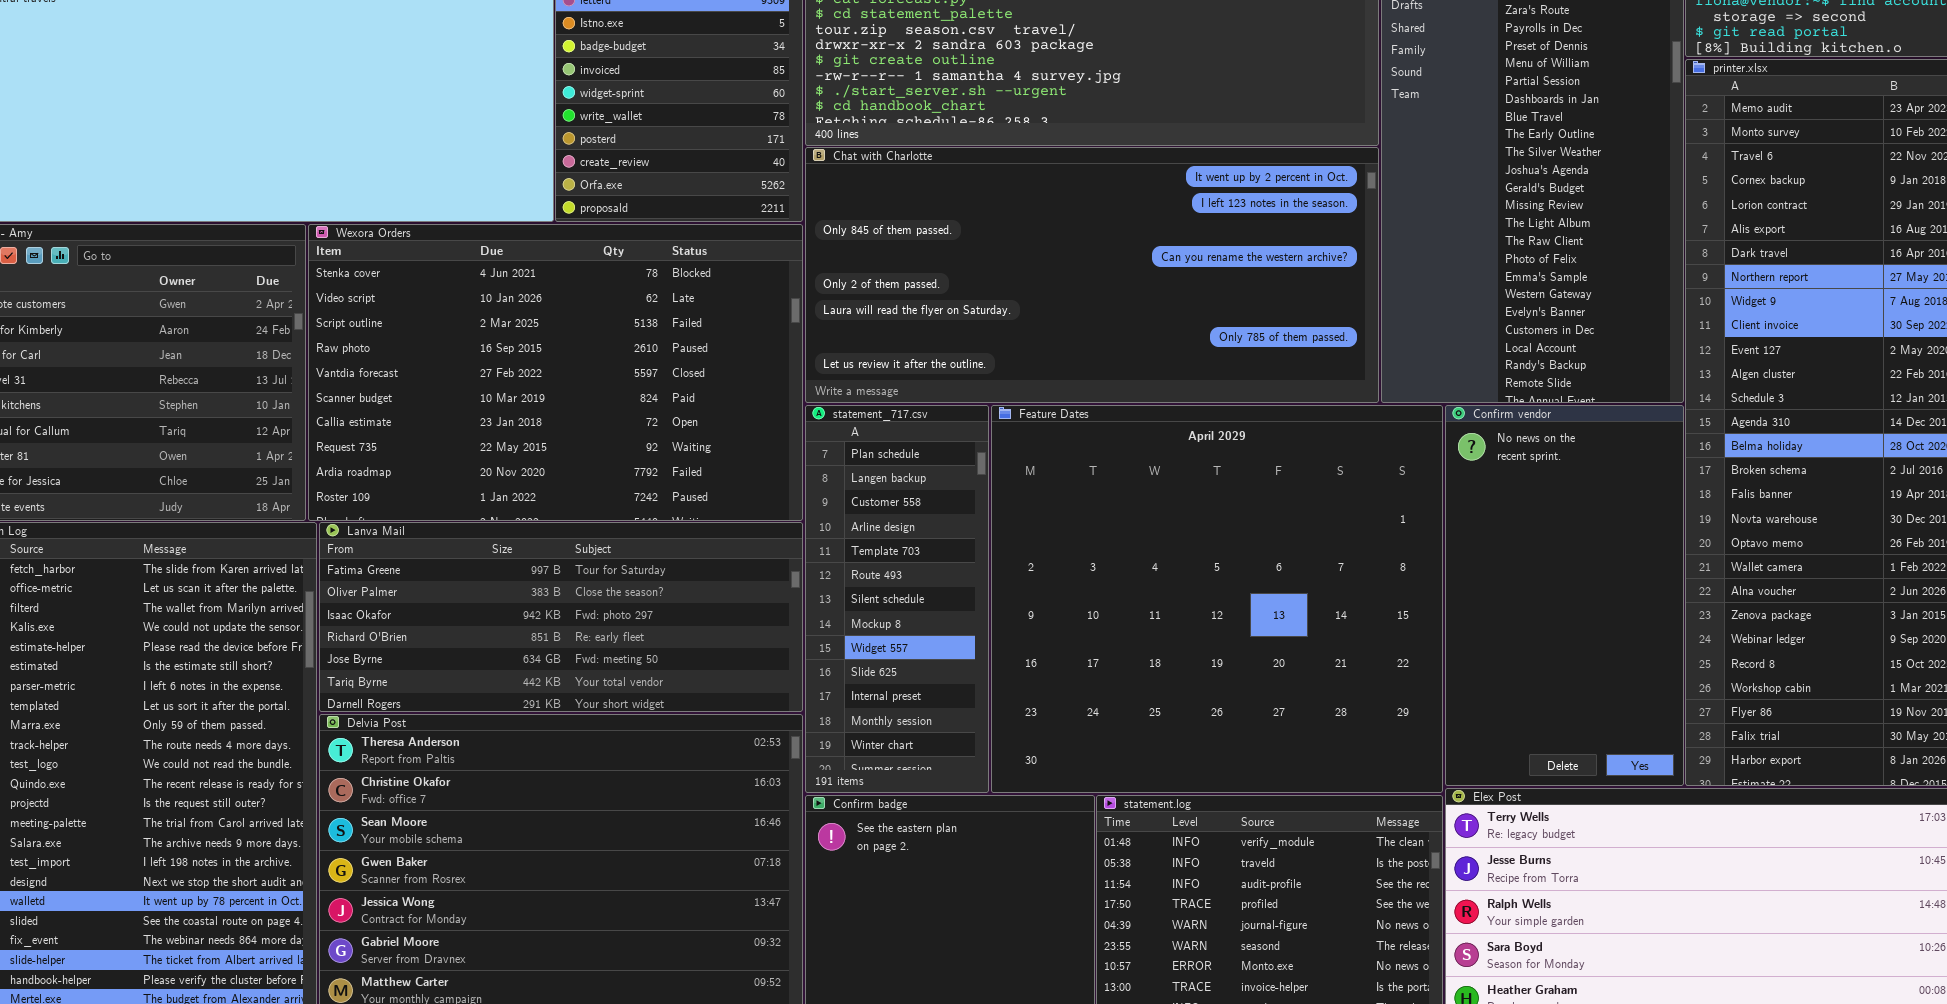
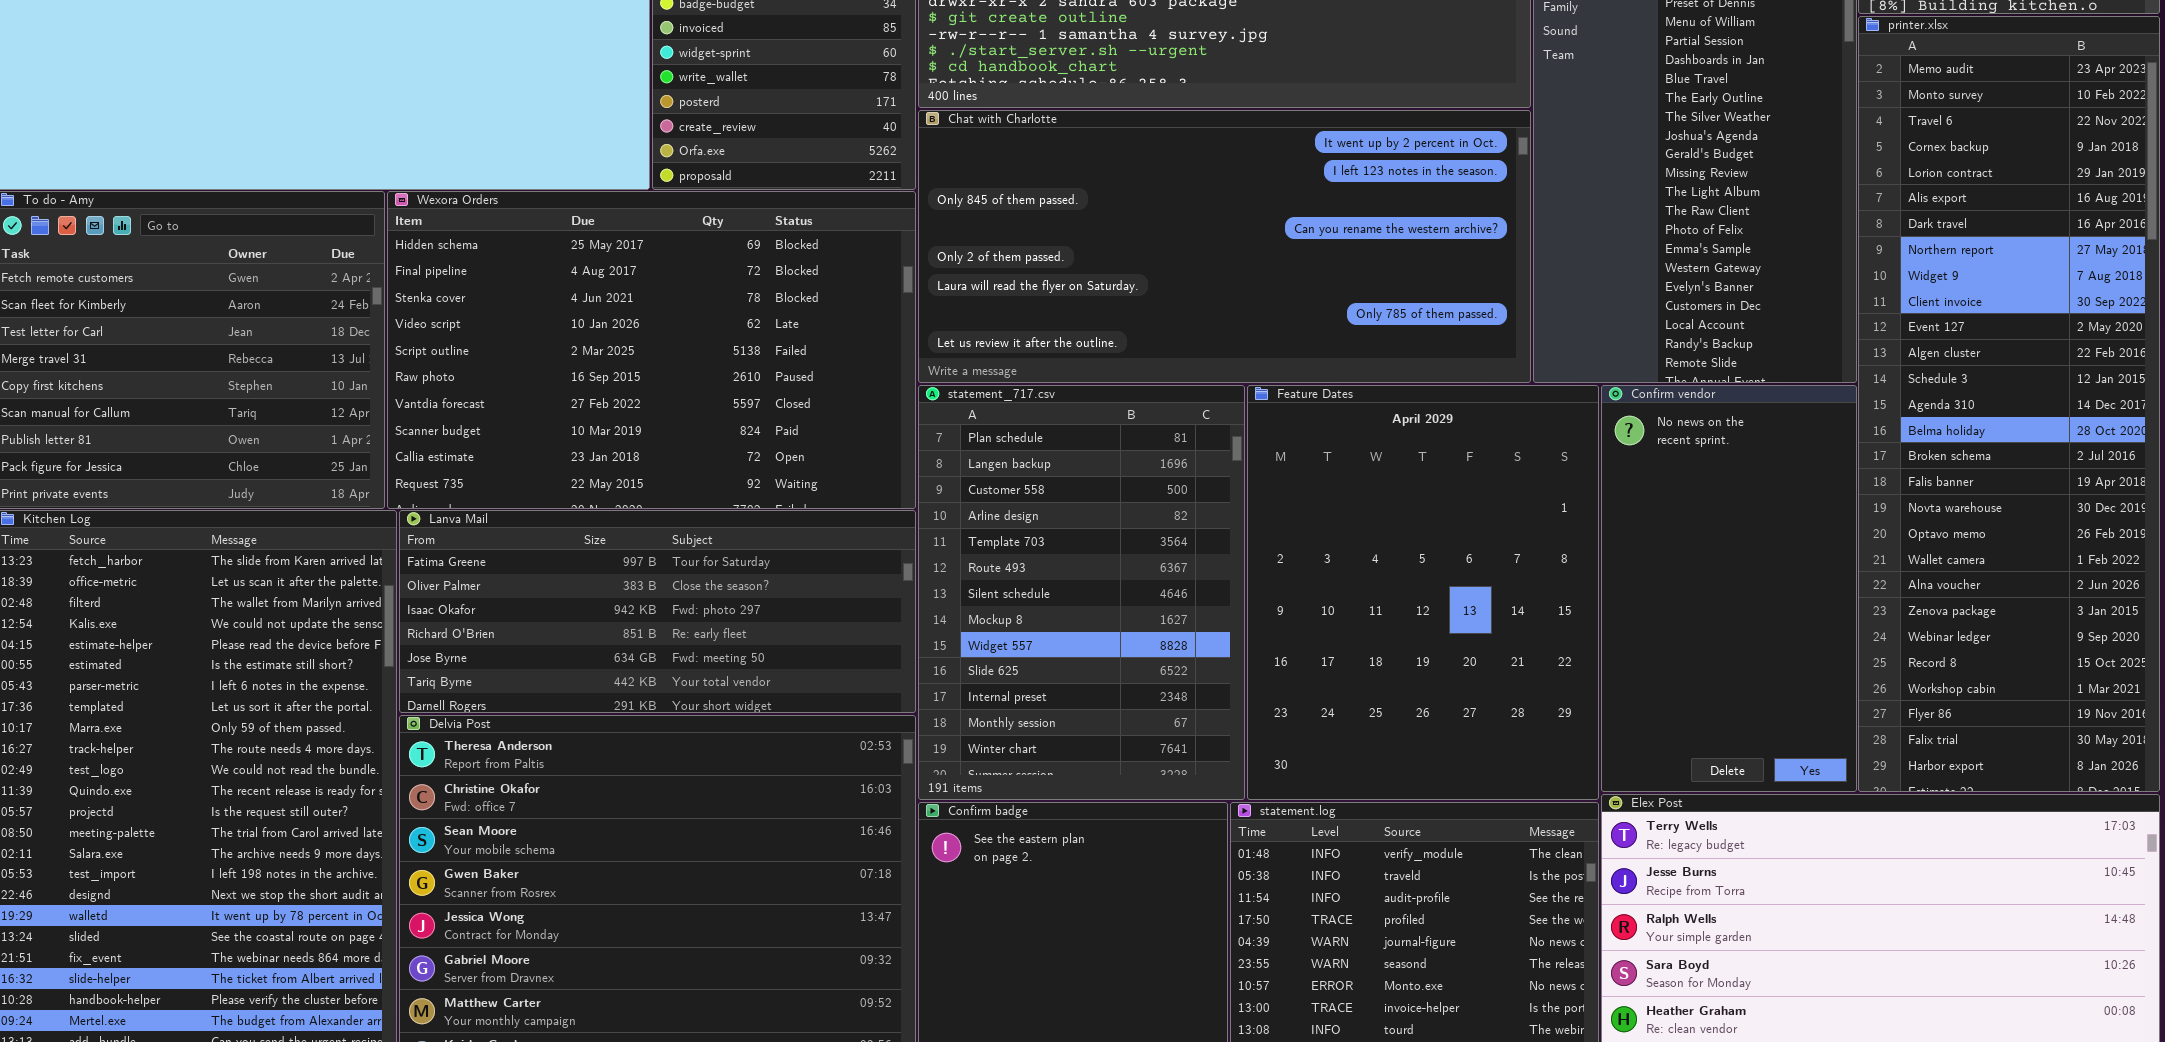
Wexora Orders: [308,224,803,521] -> [387,191,916,509], scrolled up 2 rows
statement_717.csv: [805,405,989,793] -> [918,385,1245,800], resized
Feature Dates: [991,405,1443,793] -> [1247,385,1599,800], resized

